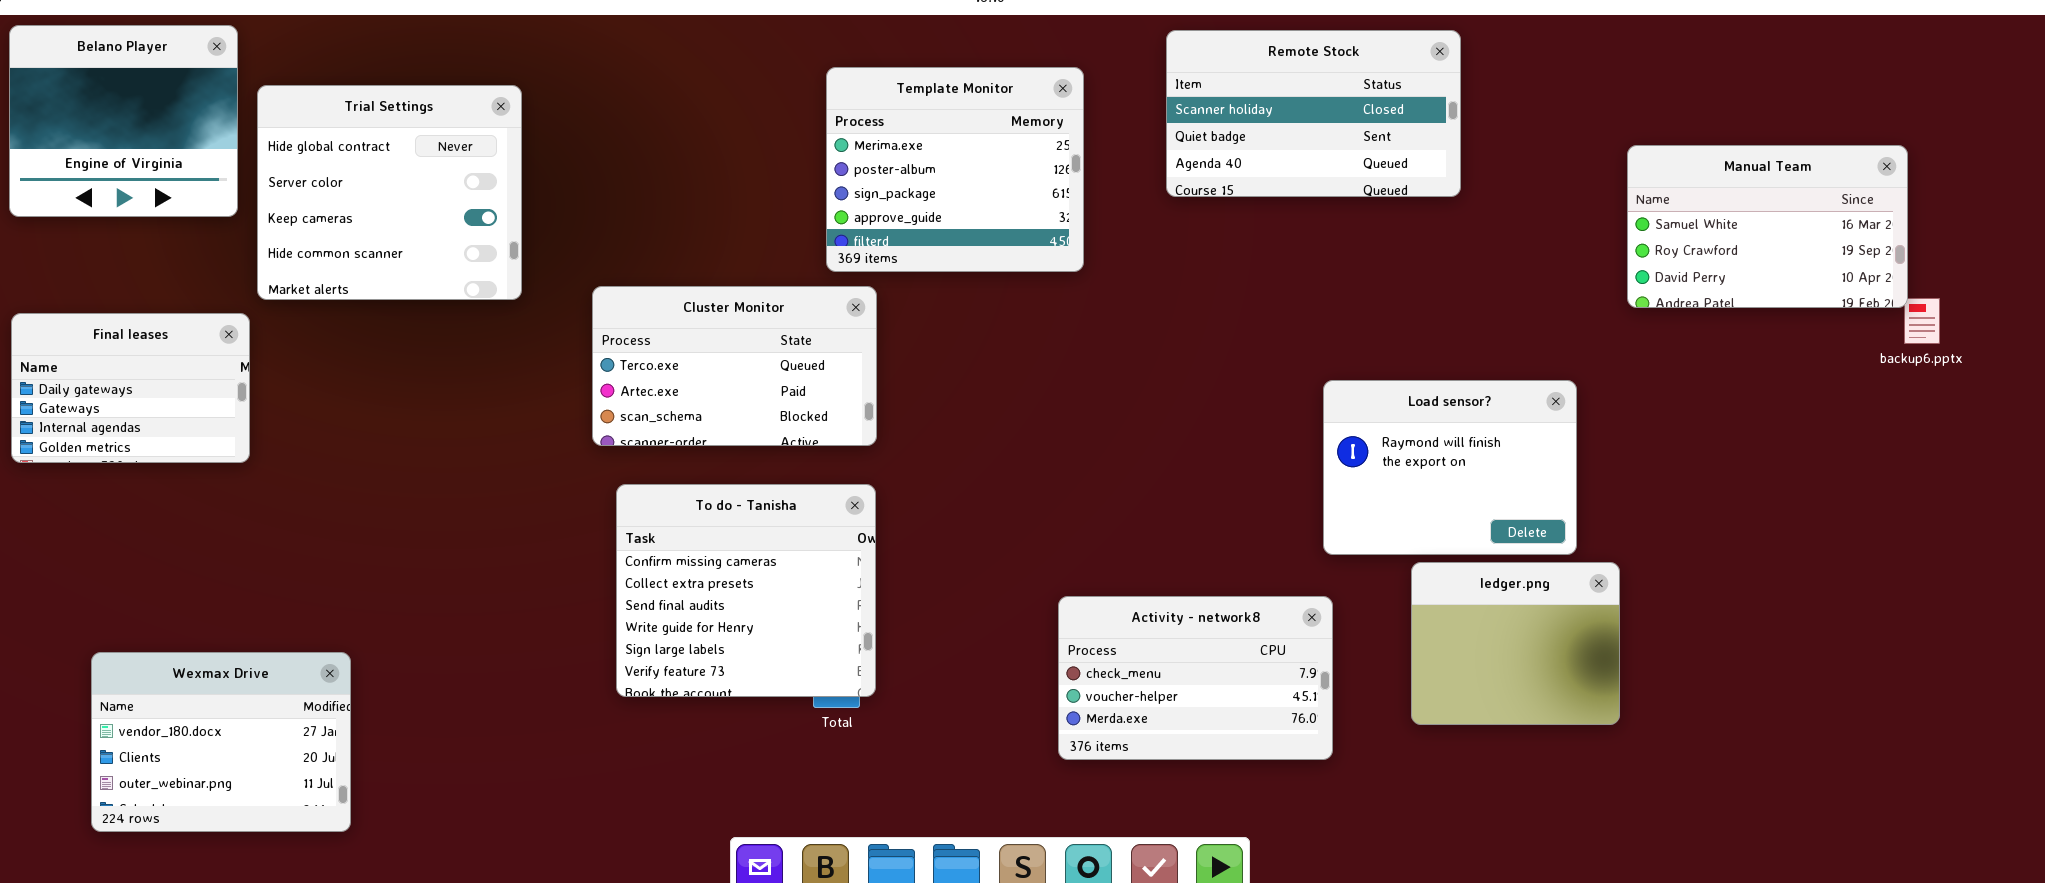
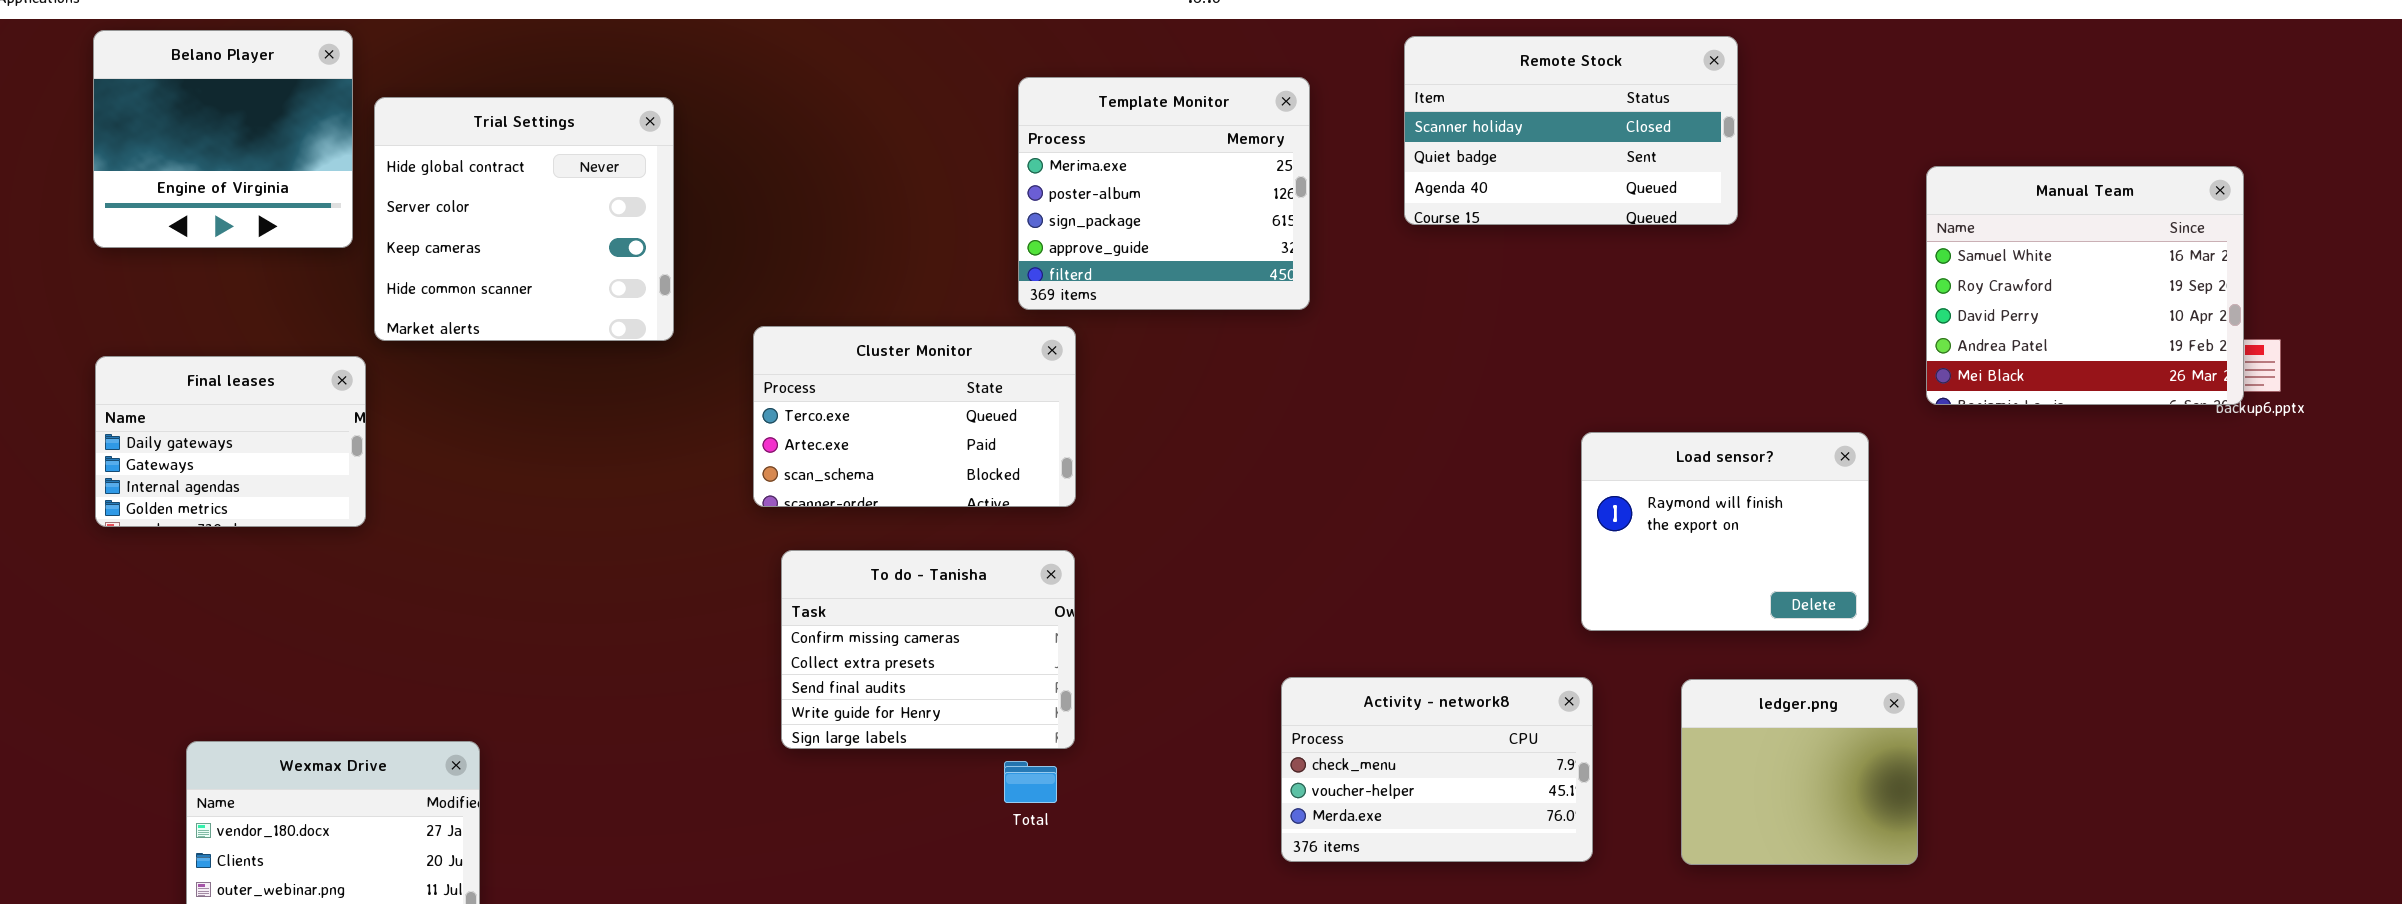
Manual Team: [1627,145,1908,308] -> [1926,166,2244,405], resized
To do - Tanisha: [616,484,876,697] -> [781,550,1075,749], resized
ledger.png: [1411,562,1620,725] -> [1681,679,1918,865], moved

